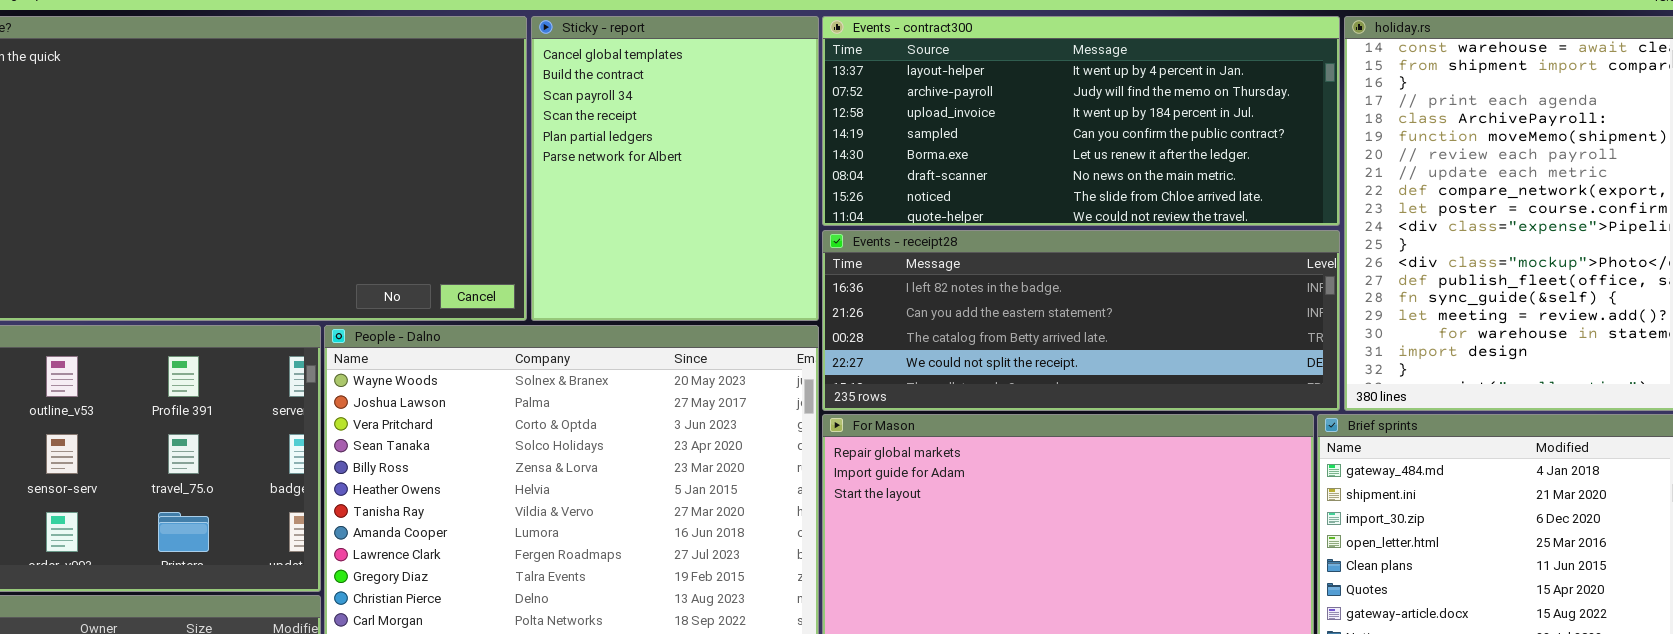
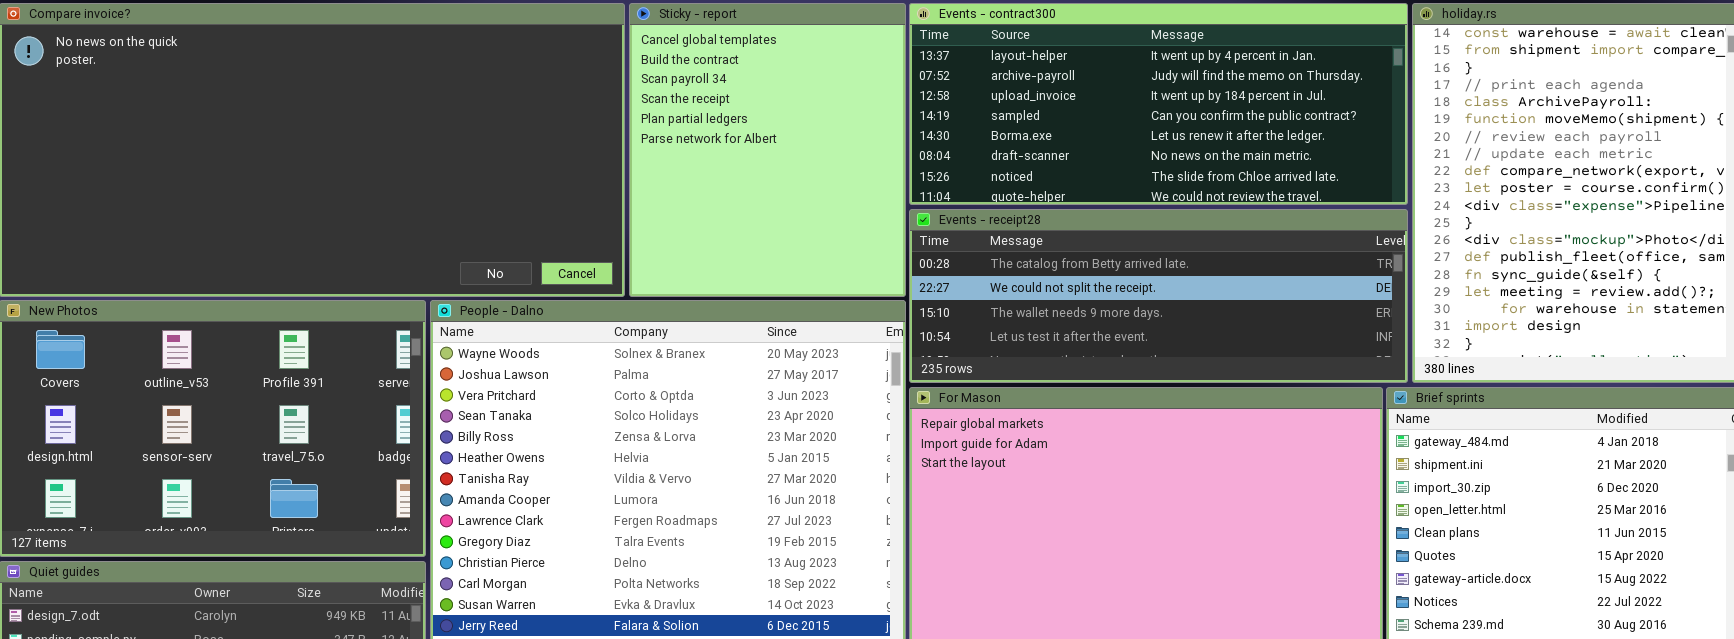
Events - receipt28: [822,230,1340,411] -> [909,209,1408,383], scrolled down 2 rows

